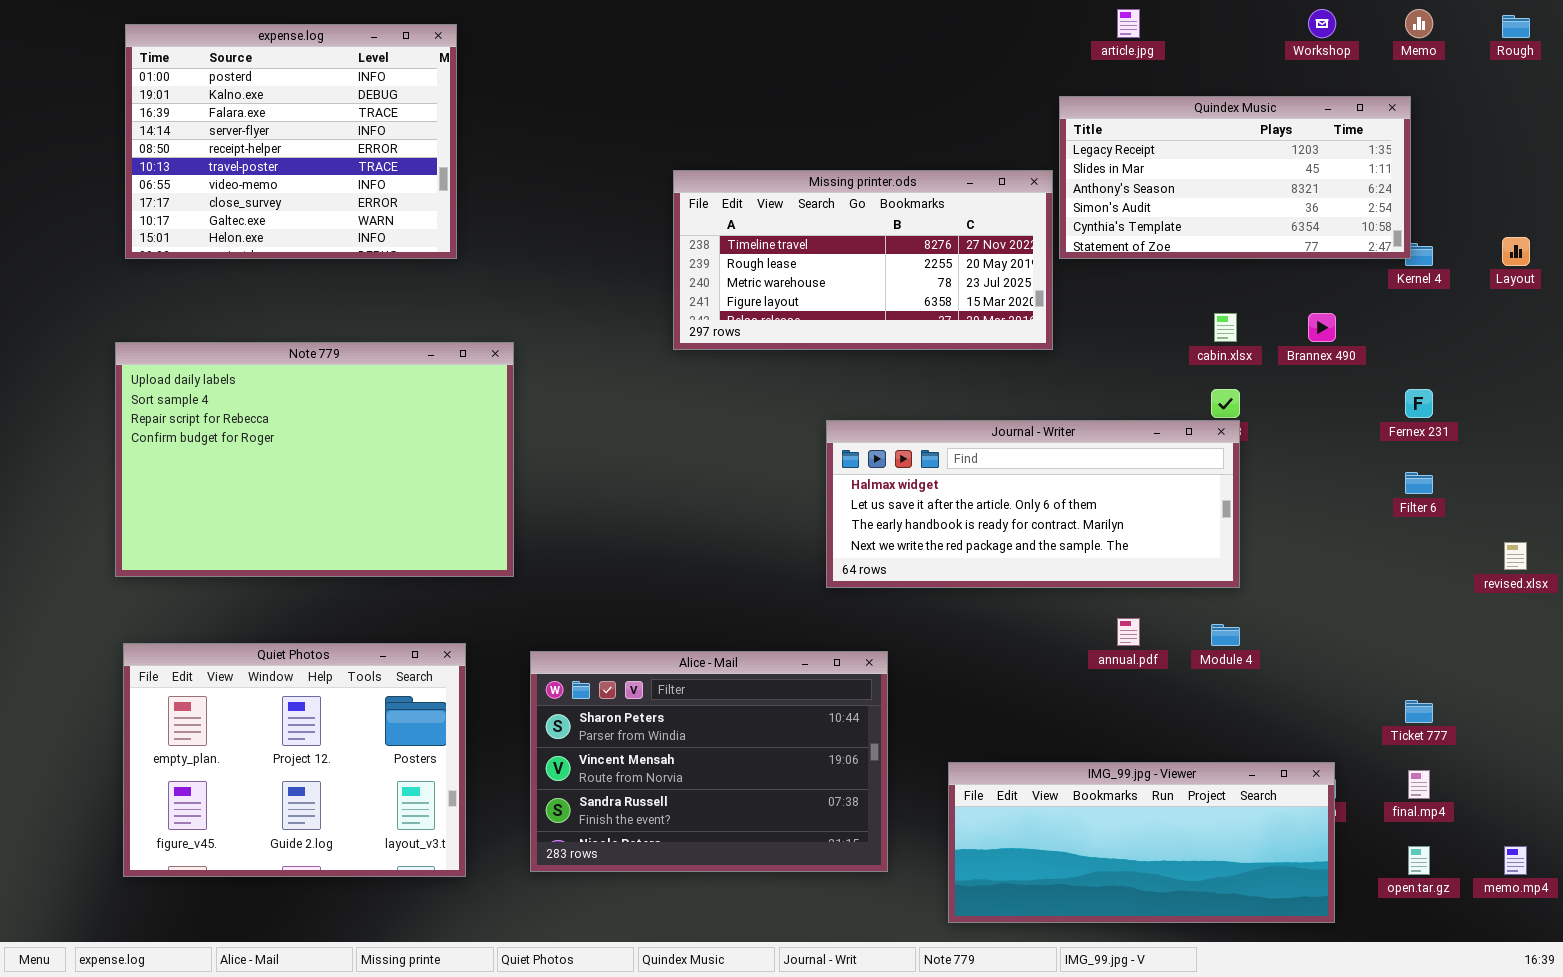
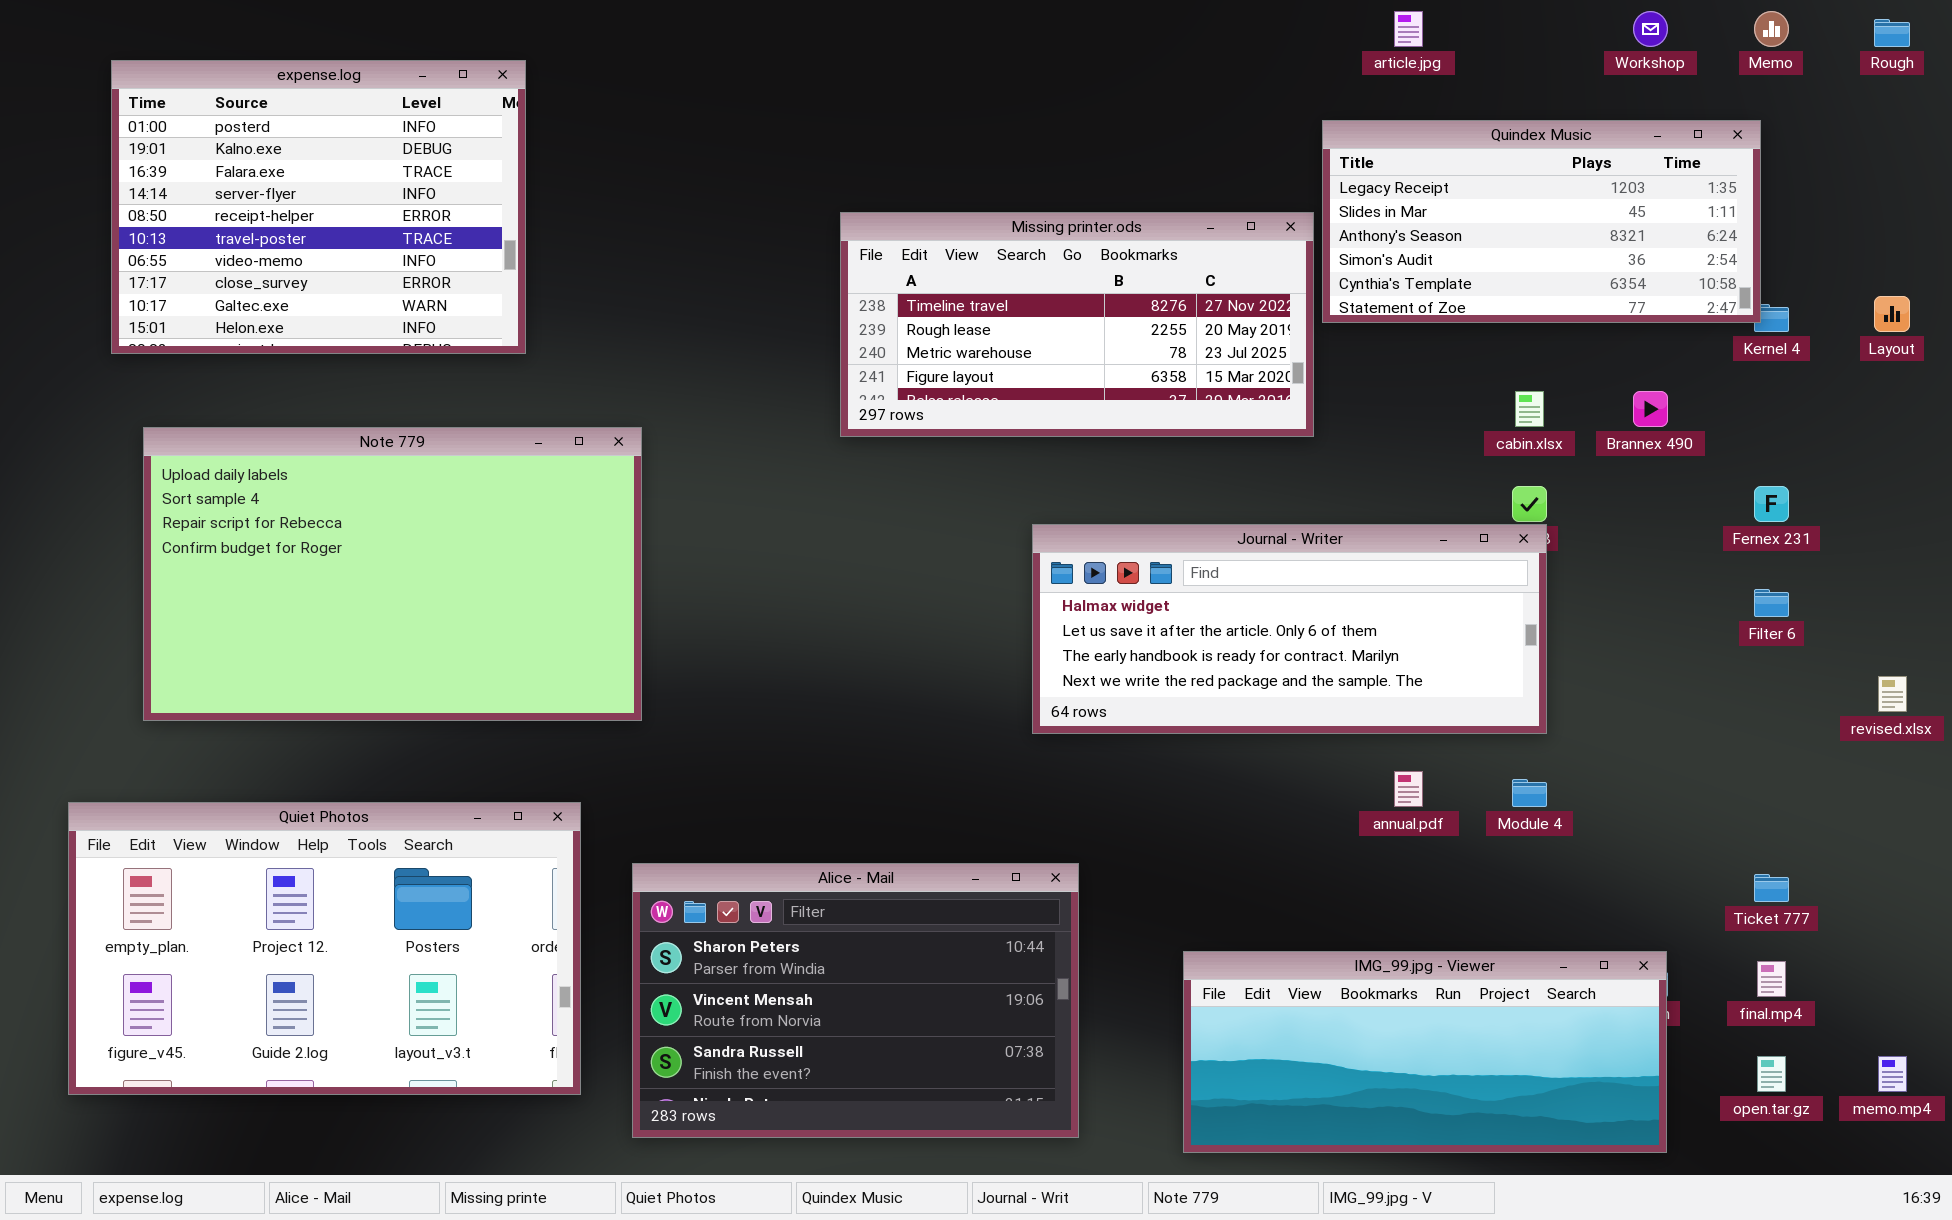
expense.log: [125,24,457,259] -> [111,60,526,354], moved
Quiet Photos: [123,643,466,877] -> [68,802,581,1095], resized
Alice - Mail: [530,651,888,872] -> [632,863,1079,1138], moved

